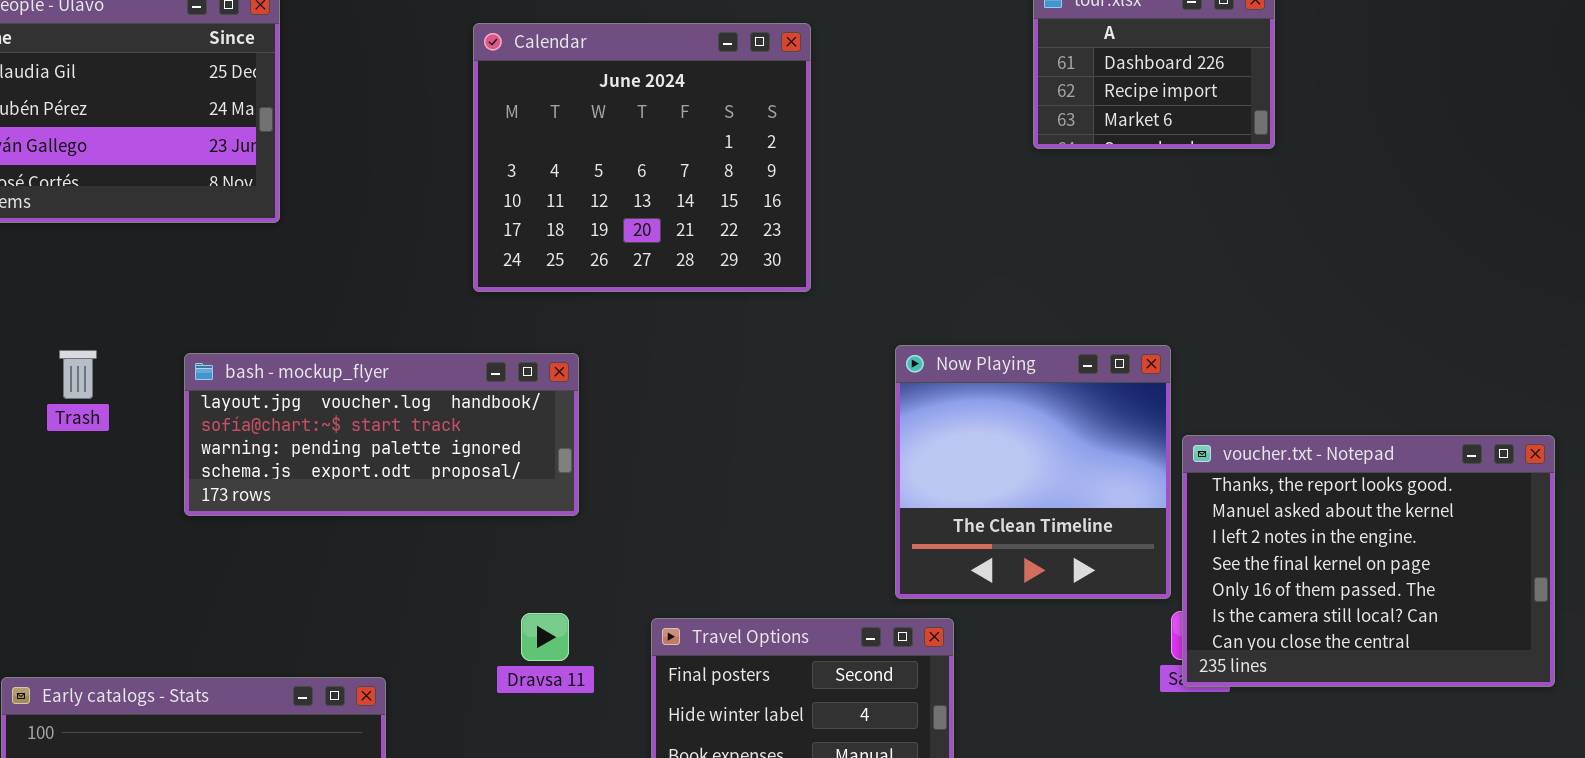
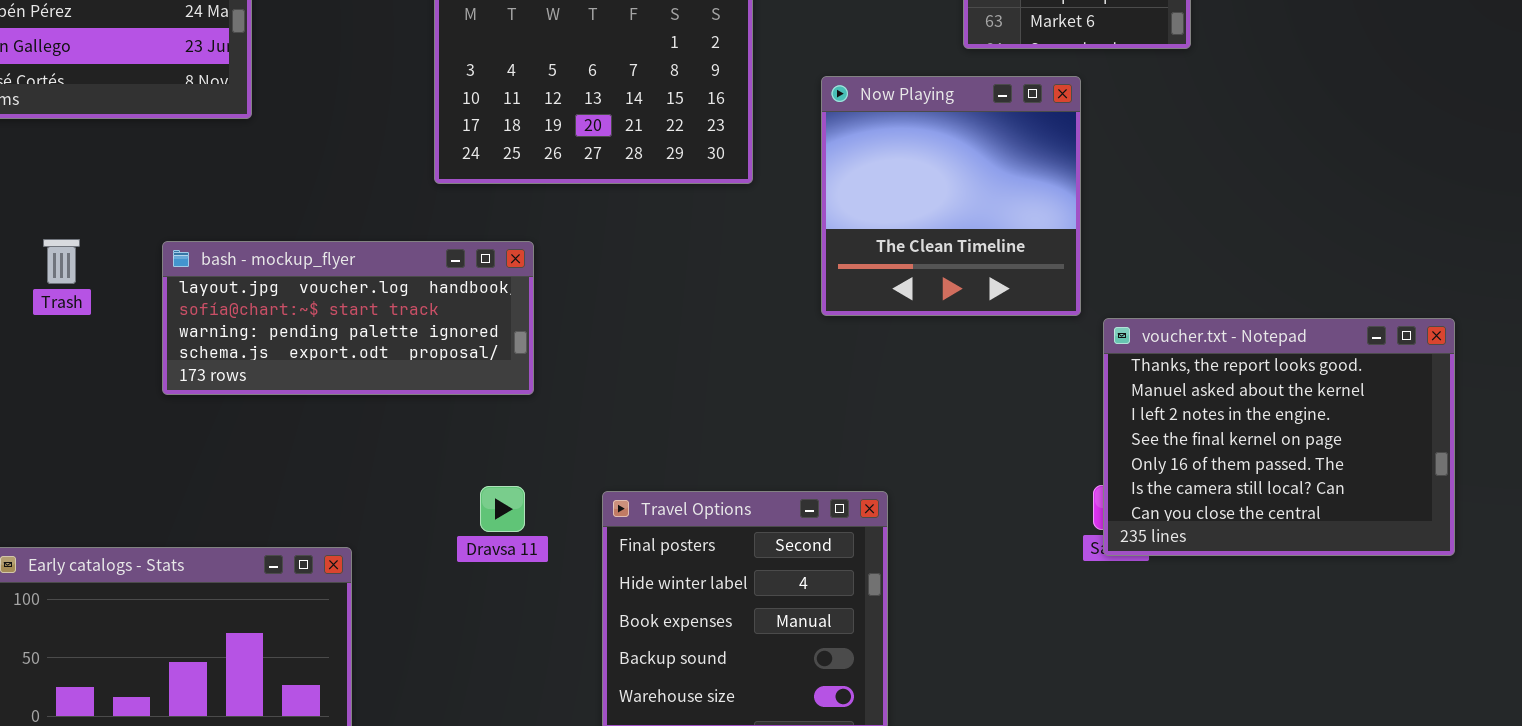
Now Playing: [895,345,1171,599] -> [821,76,1081,316], moved

